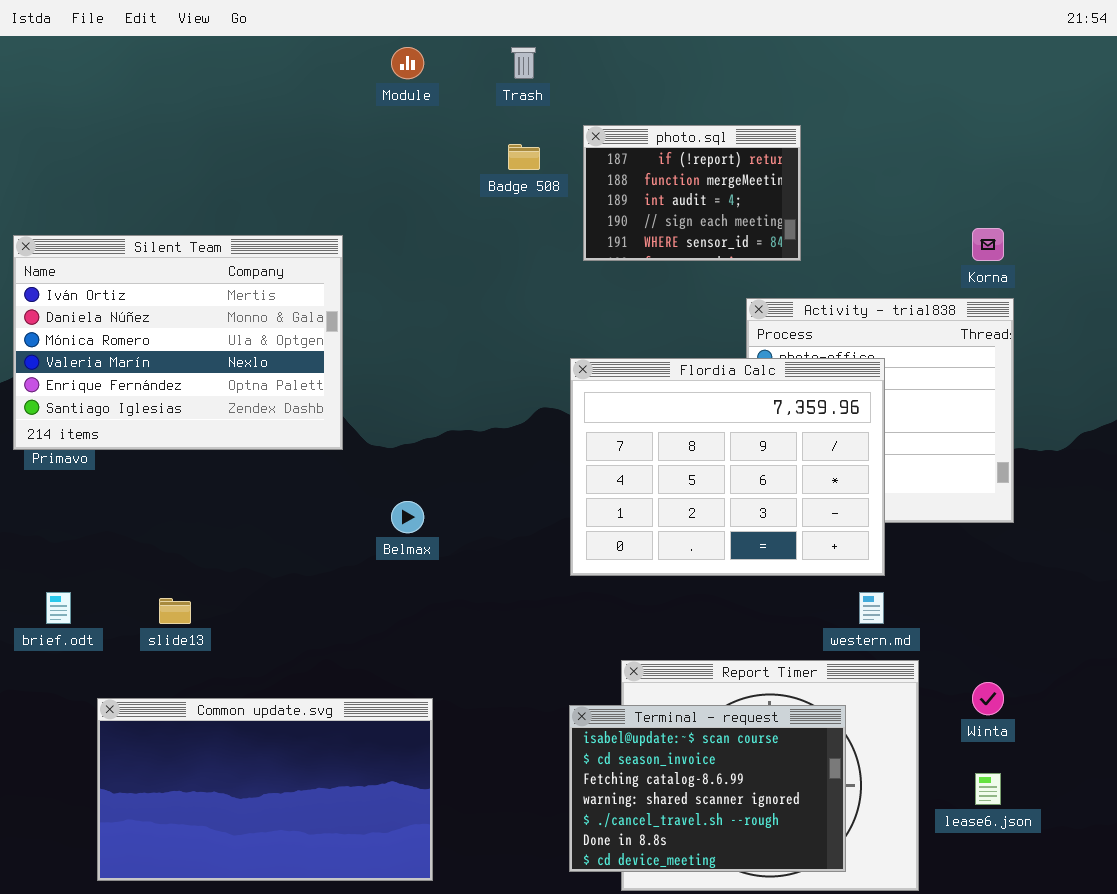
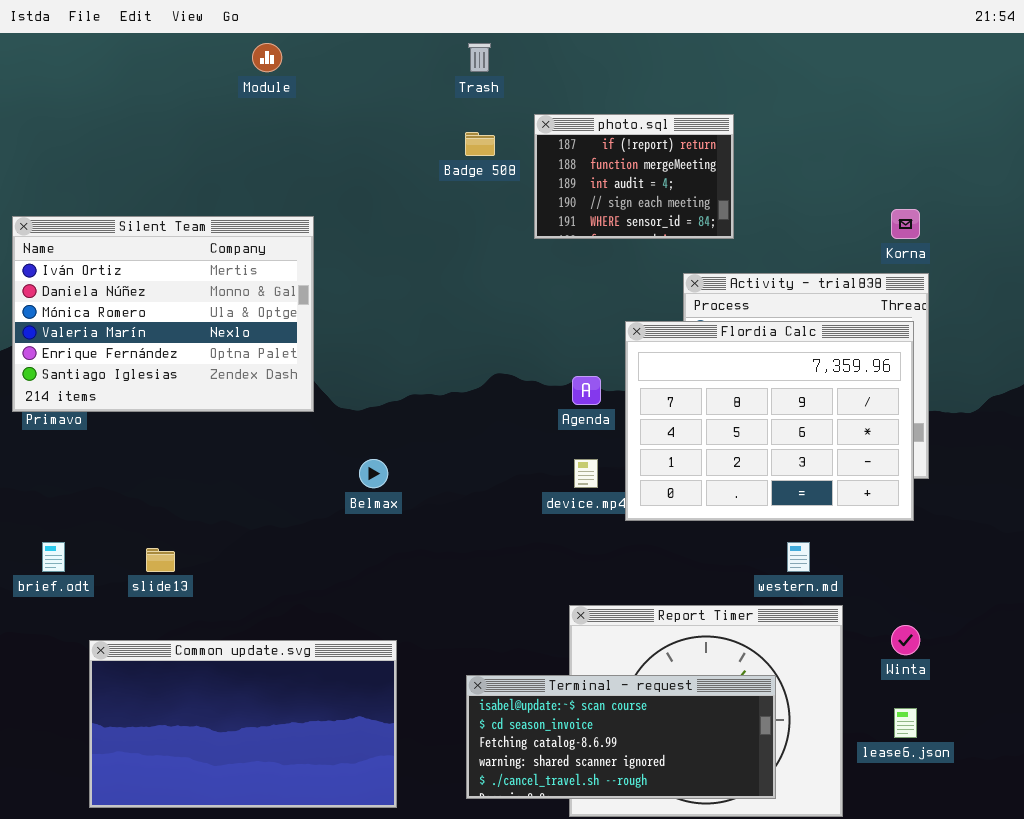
Module: [391,47,424,79] -> [252,43,282,72], moved
Flordia Calc: [570,358,885,576] -> [625,321,914,521], moved
Terminal - request: [569,705,846,872] -> [466,675,776,799], resized

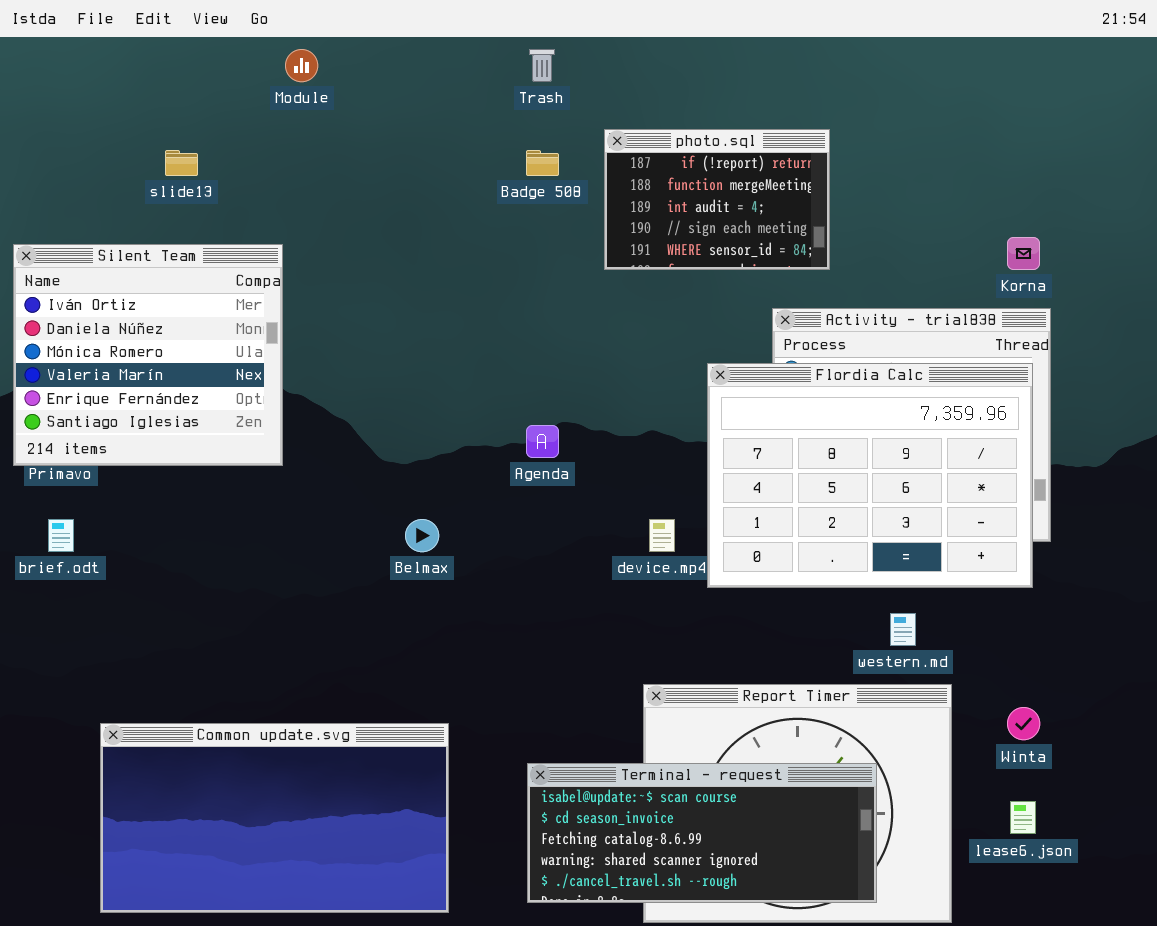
Silent Team: [12,216,314,412] -> [13,244,283,466], resized
Agenda: [572,376,601,405] -> [526,425,559,458], moved
brief.odt: [42,542,65,572] -> [48,519,74,552], moved
slide13: [146,548,175,572] -> [165,150,198,176], moved

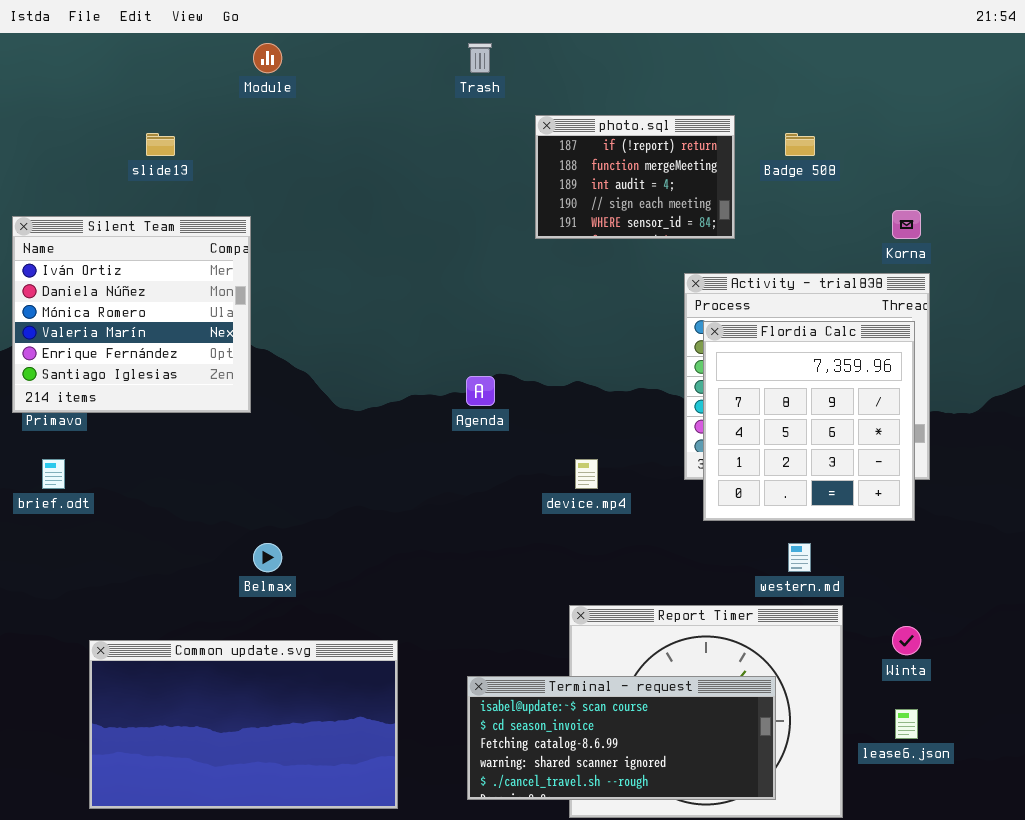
Badge 508: [526,150,559,176] -> [785,133,815,156], moved
Flordia Calc: [707,363,1033,588] -> [703,321,915,521], resized
Belmax: [405,519,439,552] -> [253,543,282,572], moved

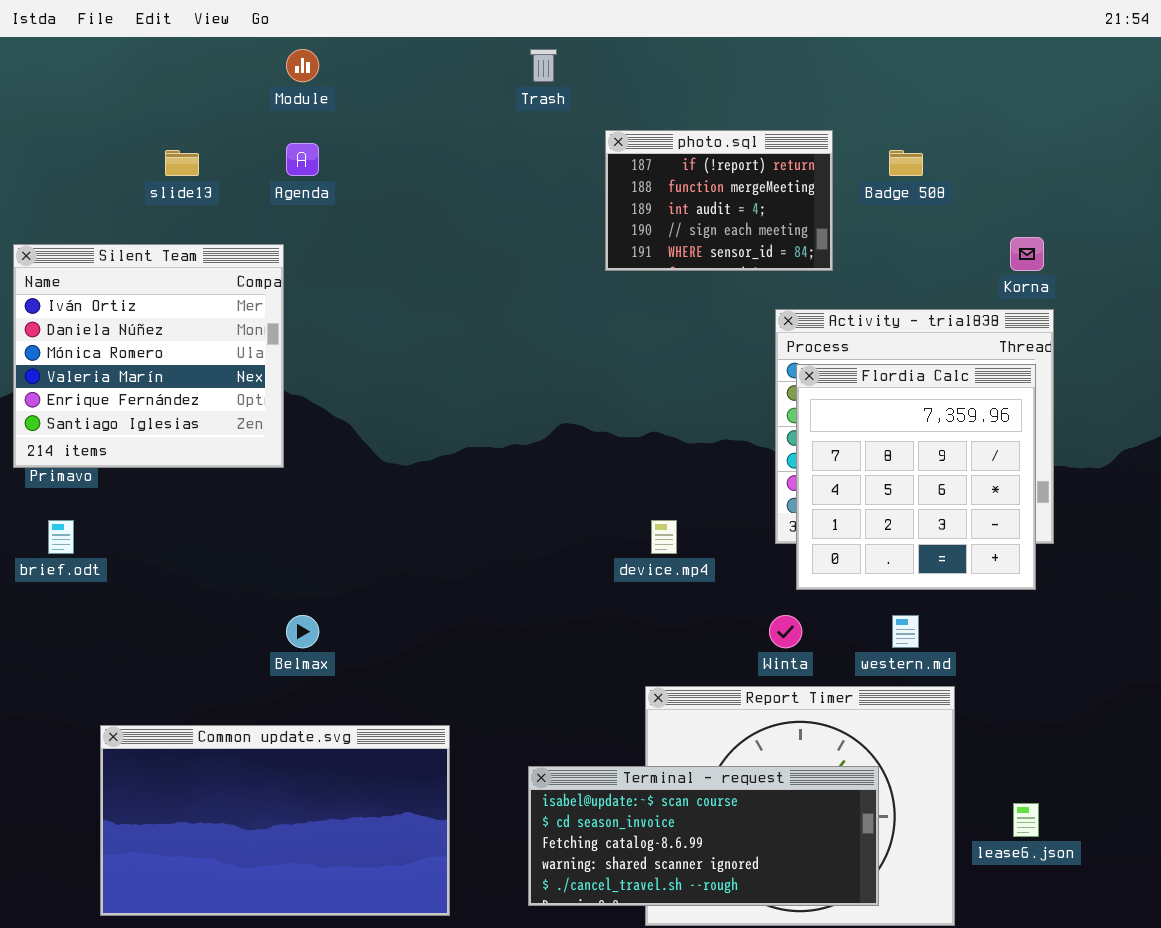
Agenda: [466,376,495,406] -> [286,143,319,176], moved
Winta: [892,626,921,655] -> [769,615,802,648], moved

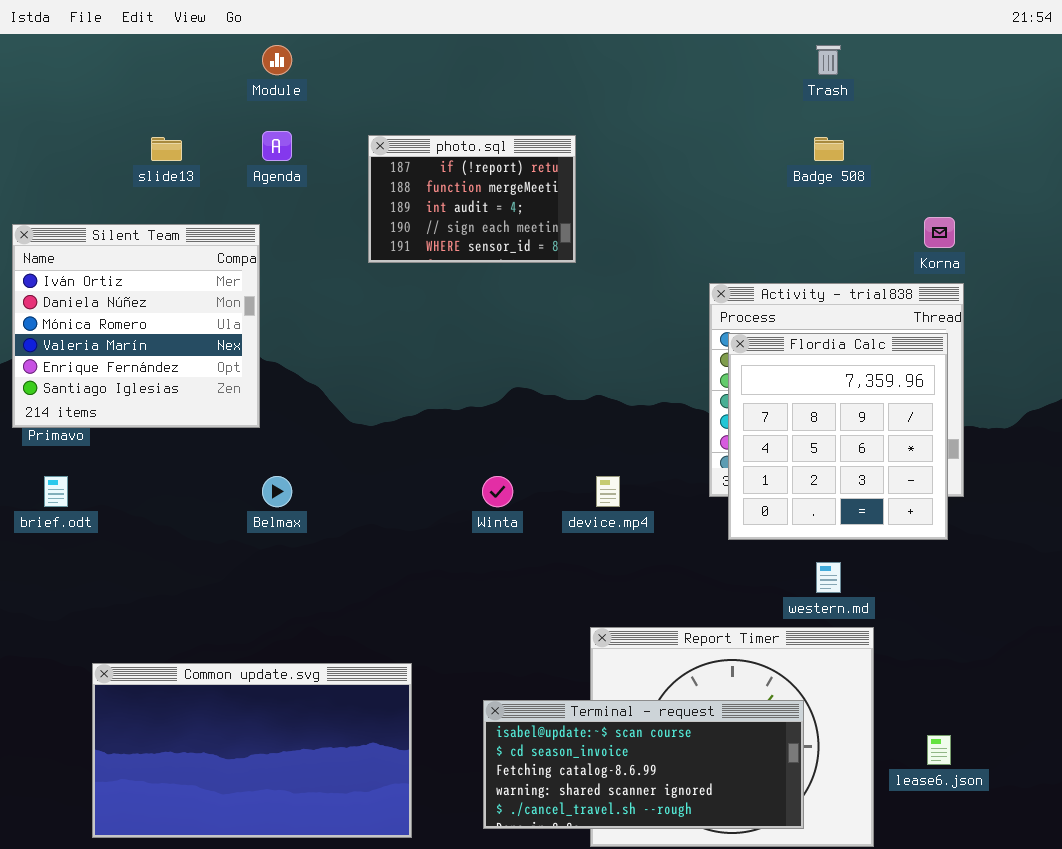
Trash: [530,49,557,82] -> [816,45,841,75], moved
photo.sql: [605,130,833,271] -> [368,135,576,263], moved
Belmax: [286,615,319,648] -> [262,476,292,507], moved
Winta: [769,615,802,648] -> [482,476,513,507], moved

